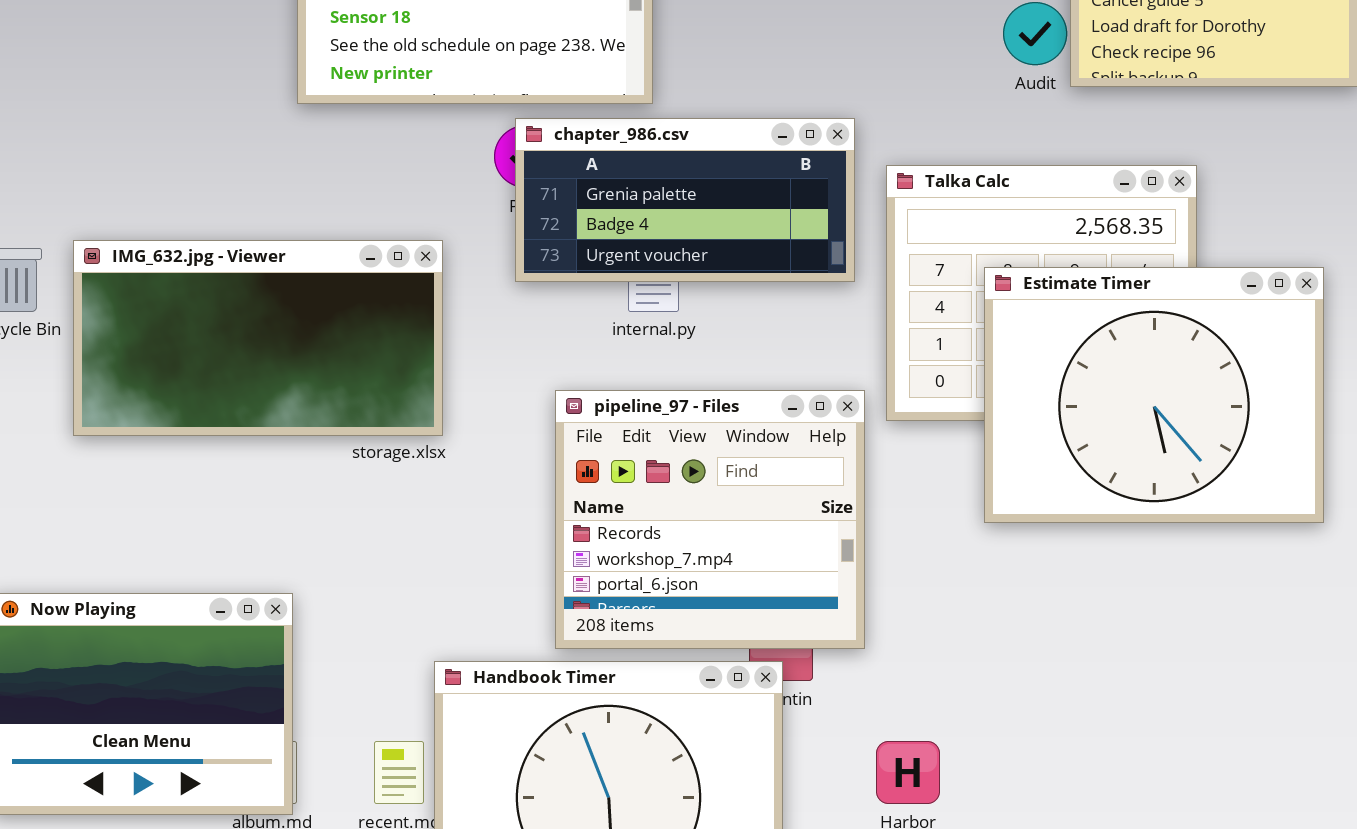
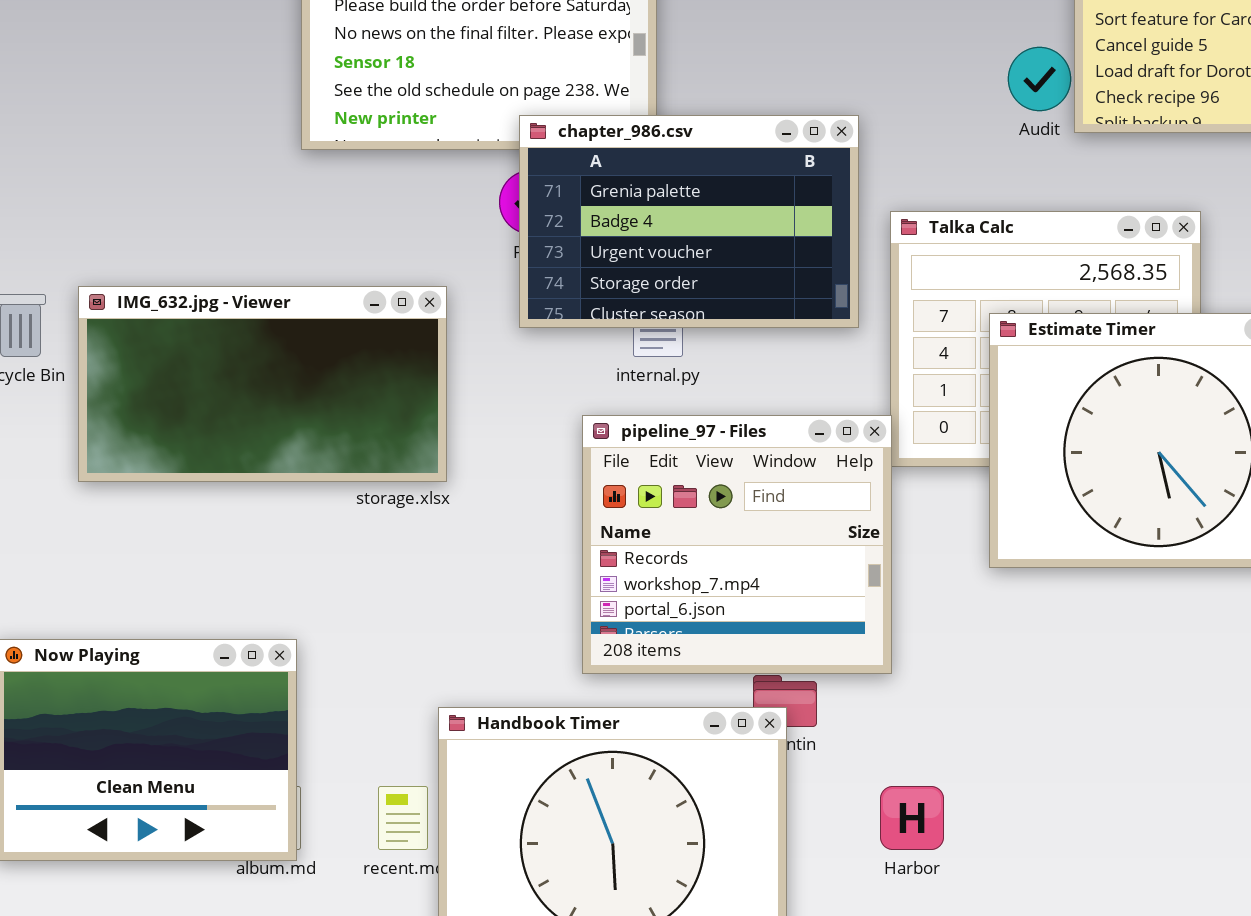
chapter_986.csv: [515,118,855,282] -> [519,115,859,328], resized
pipeline_97 - Files: [555,390,865,649] -> [582,415,892,674], moved

